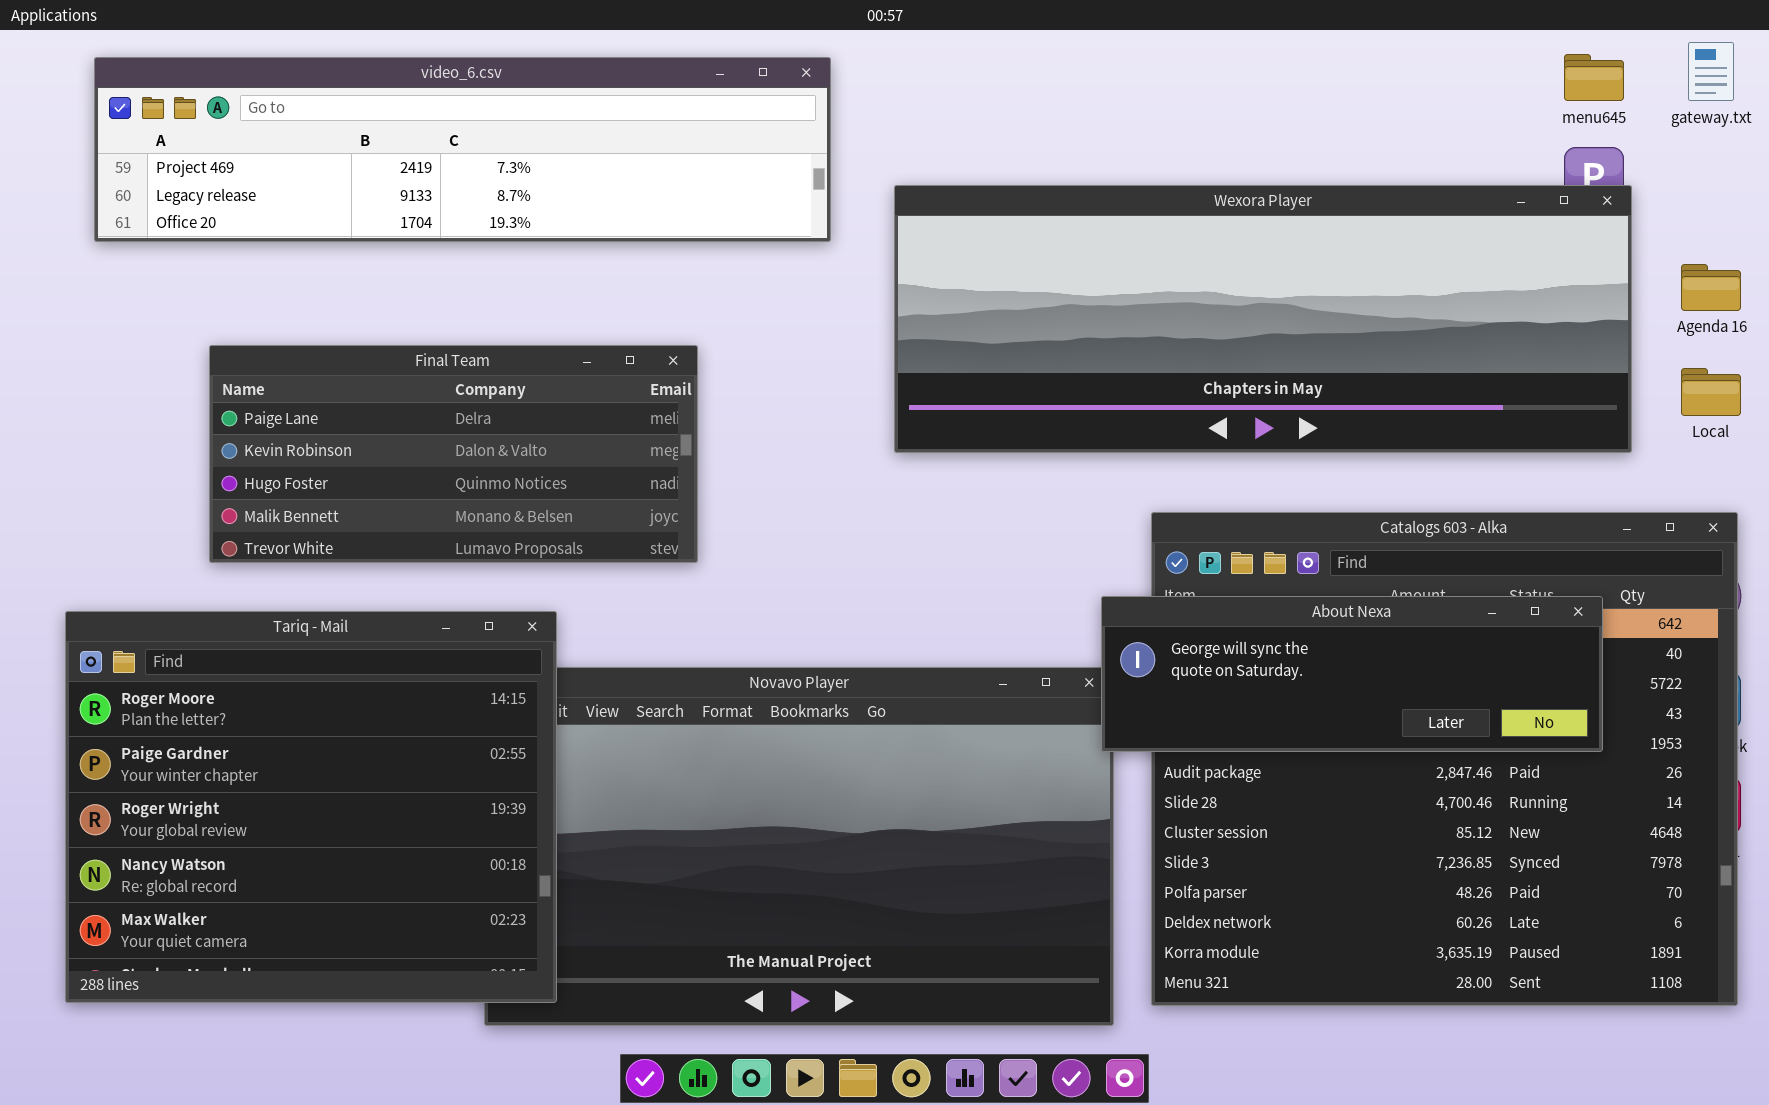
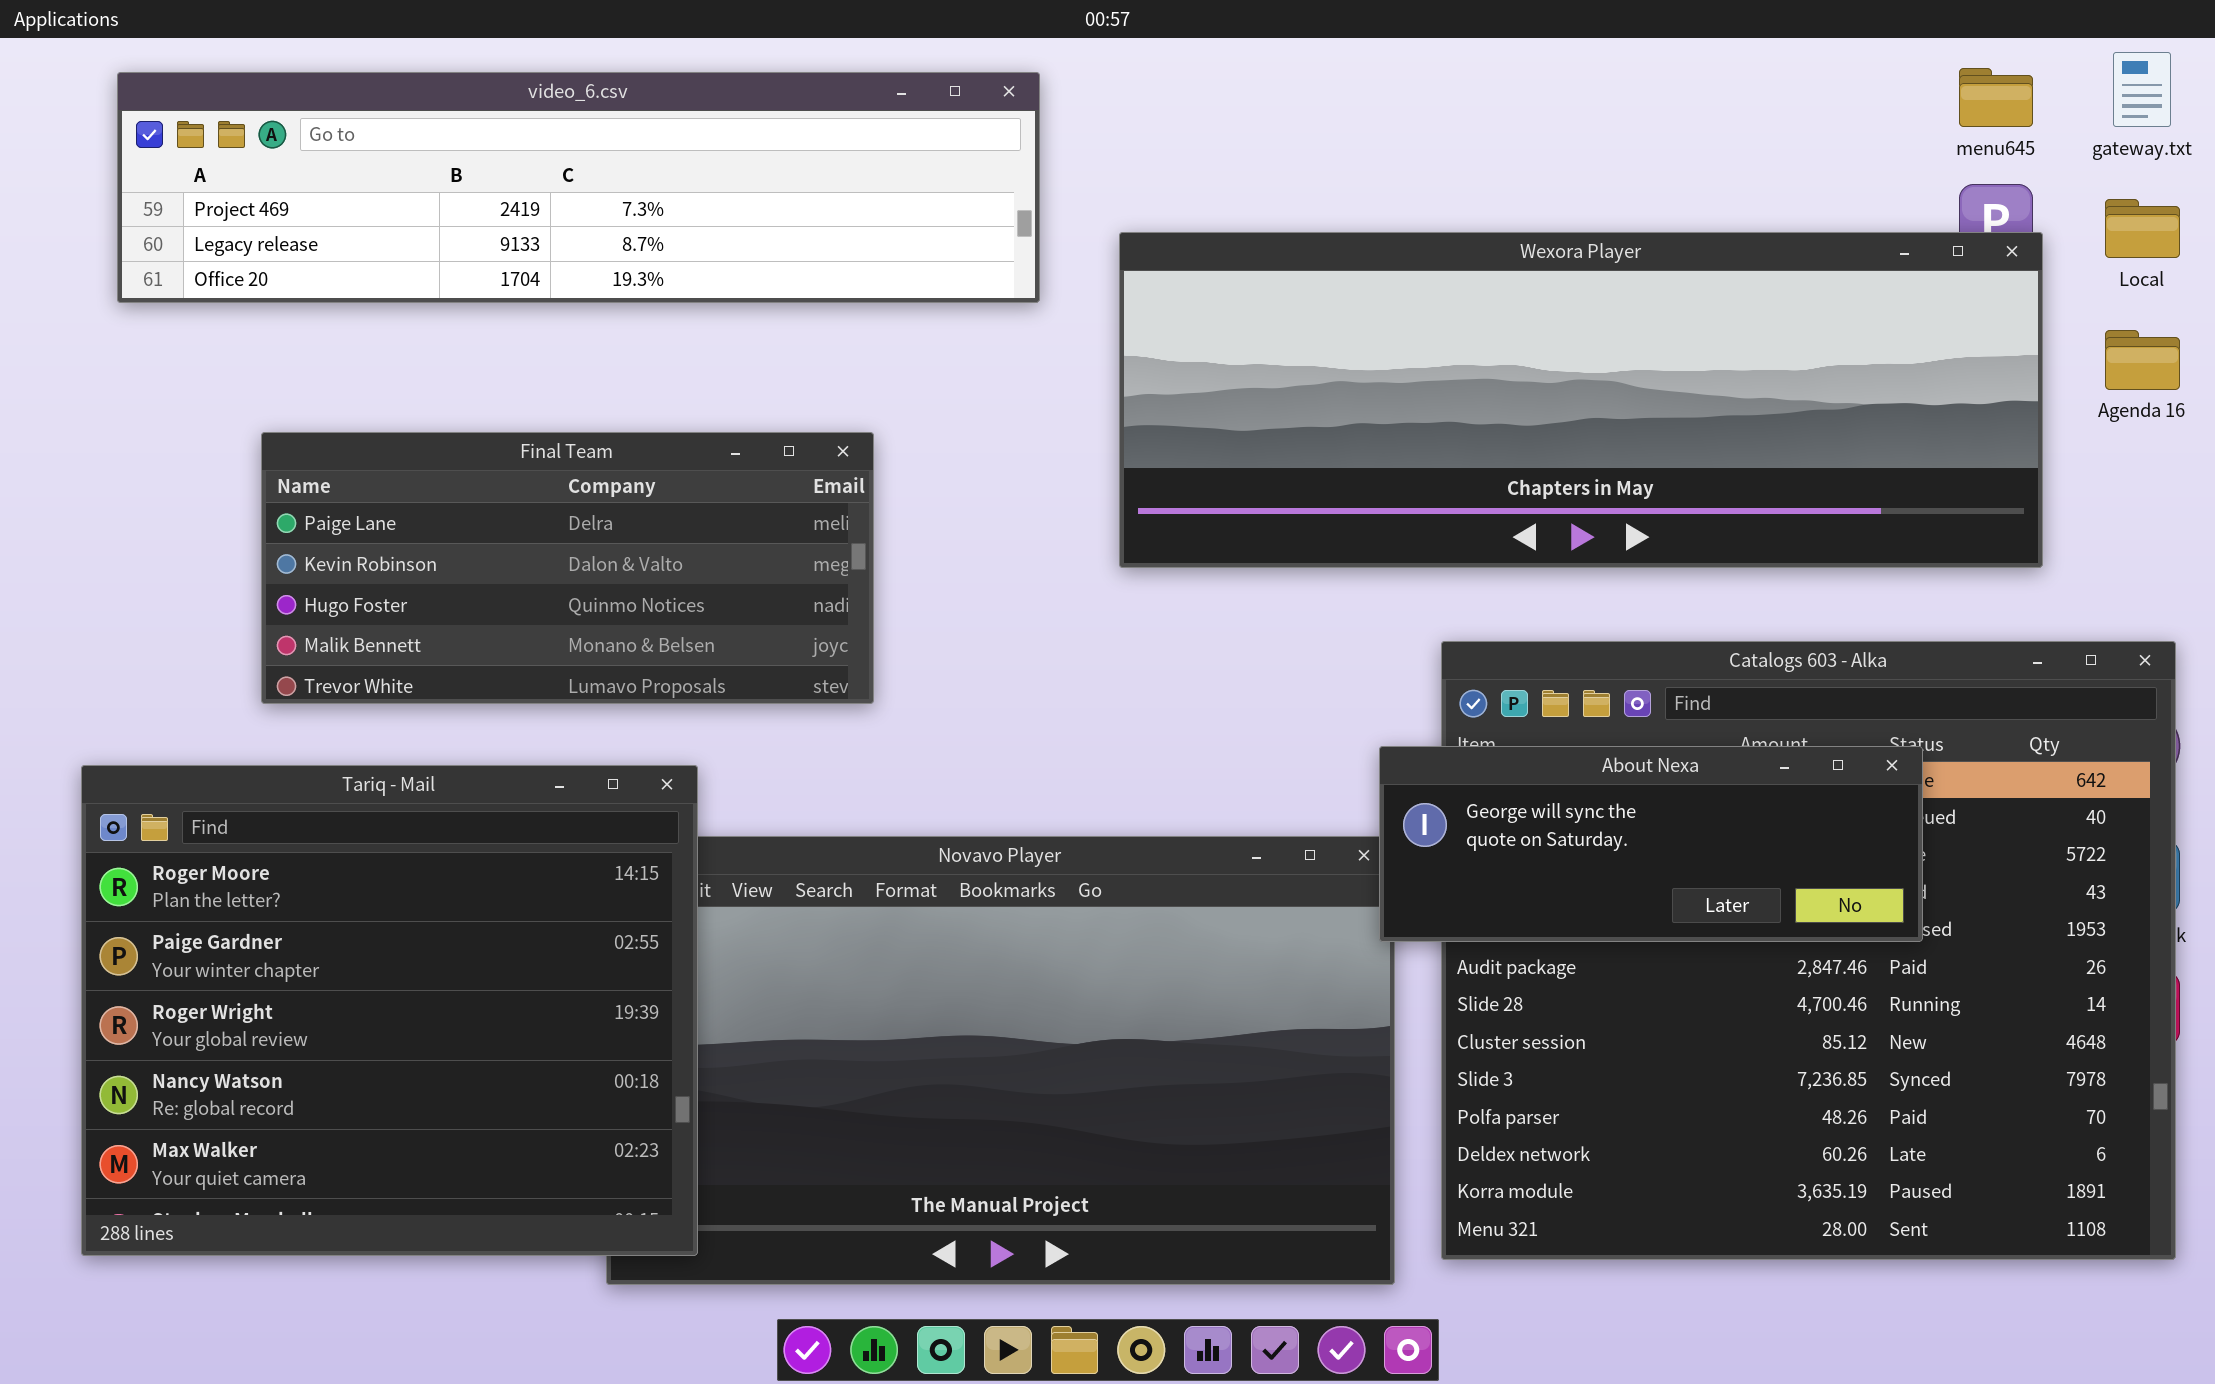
Local: [1681,368,1741,416] -> [2105,199,2180,258], moved
About Nexa: [1101,596,1603,752] -> [1379,746,1923,942], resized

